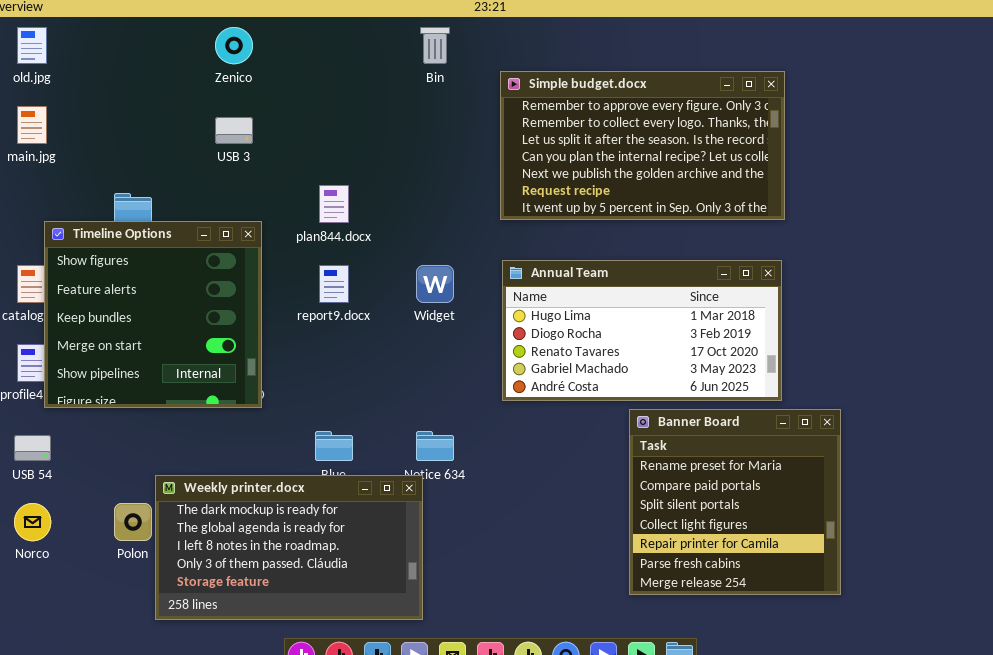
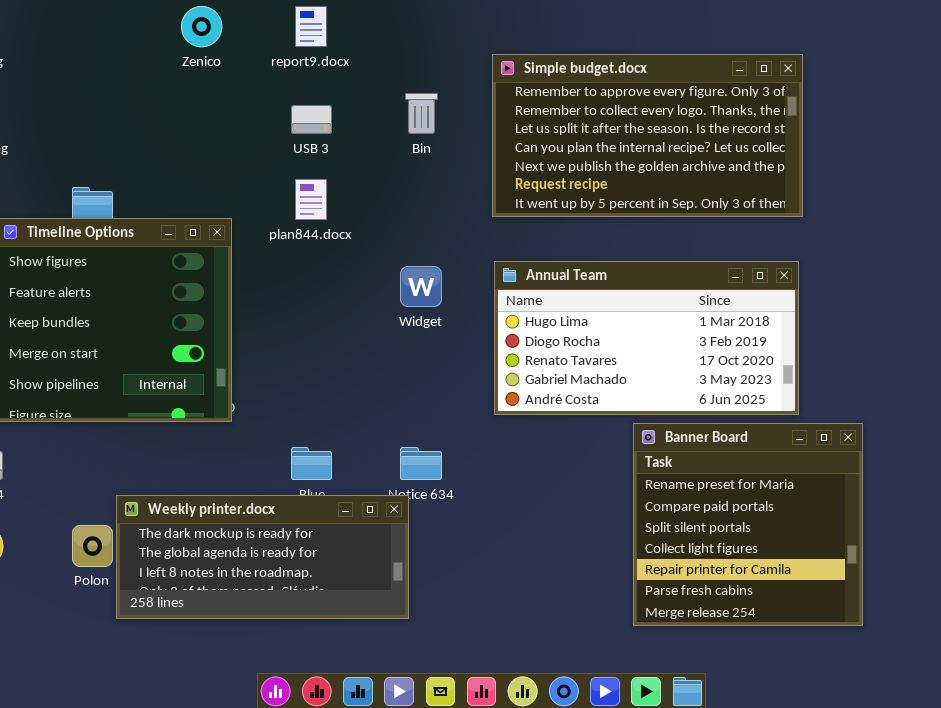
Bin: [420,27,450,64] -> [405,93,438,134], moved
USB 3: [215,117,253,144] -> [291,105,332,134], moved
report9.docx: [319,265,349,303] -> [295,6,327,47], moved
Weekly printer.docx: [155,475,423,620] -> [116,495,409,619], resized

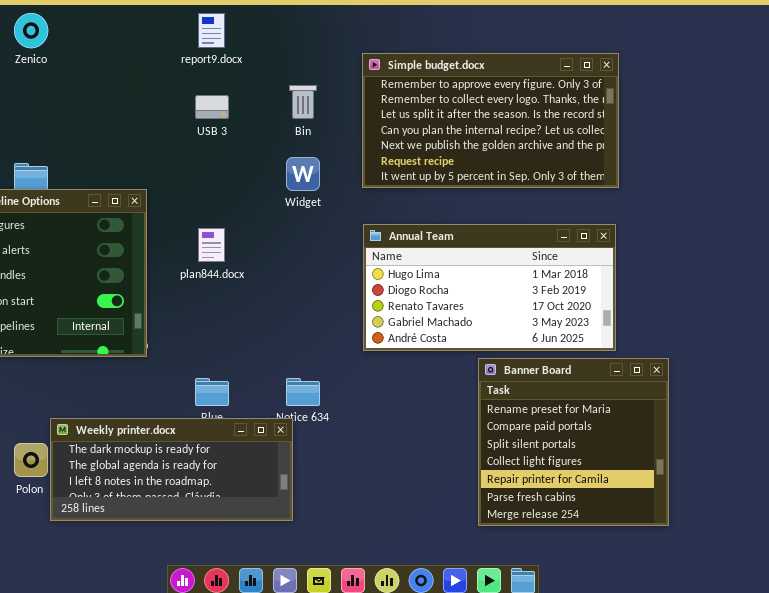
Zenico: [181,6,222,47] -> [14,13,48,48], moved
plan844.docx: [295,179,327,220] -> [198,228,225,262], moved
Widget: [400,266,442,307] -> [286,157,320,191], moved

